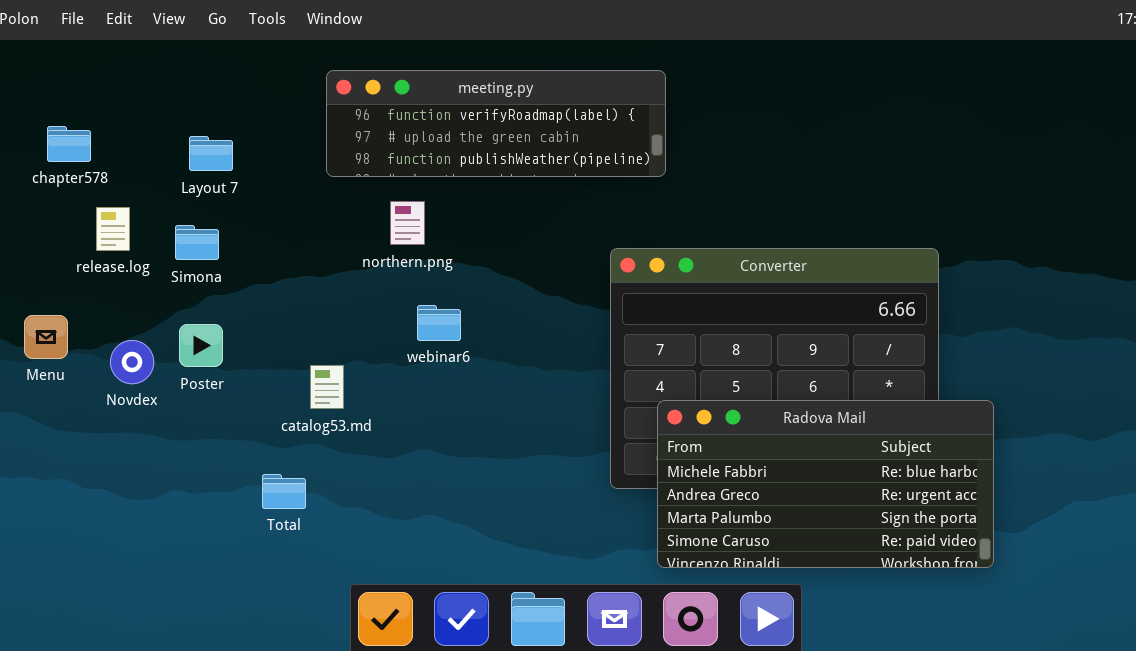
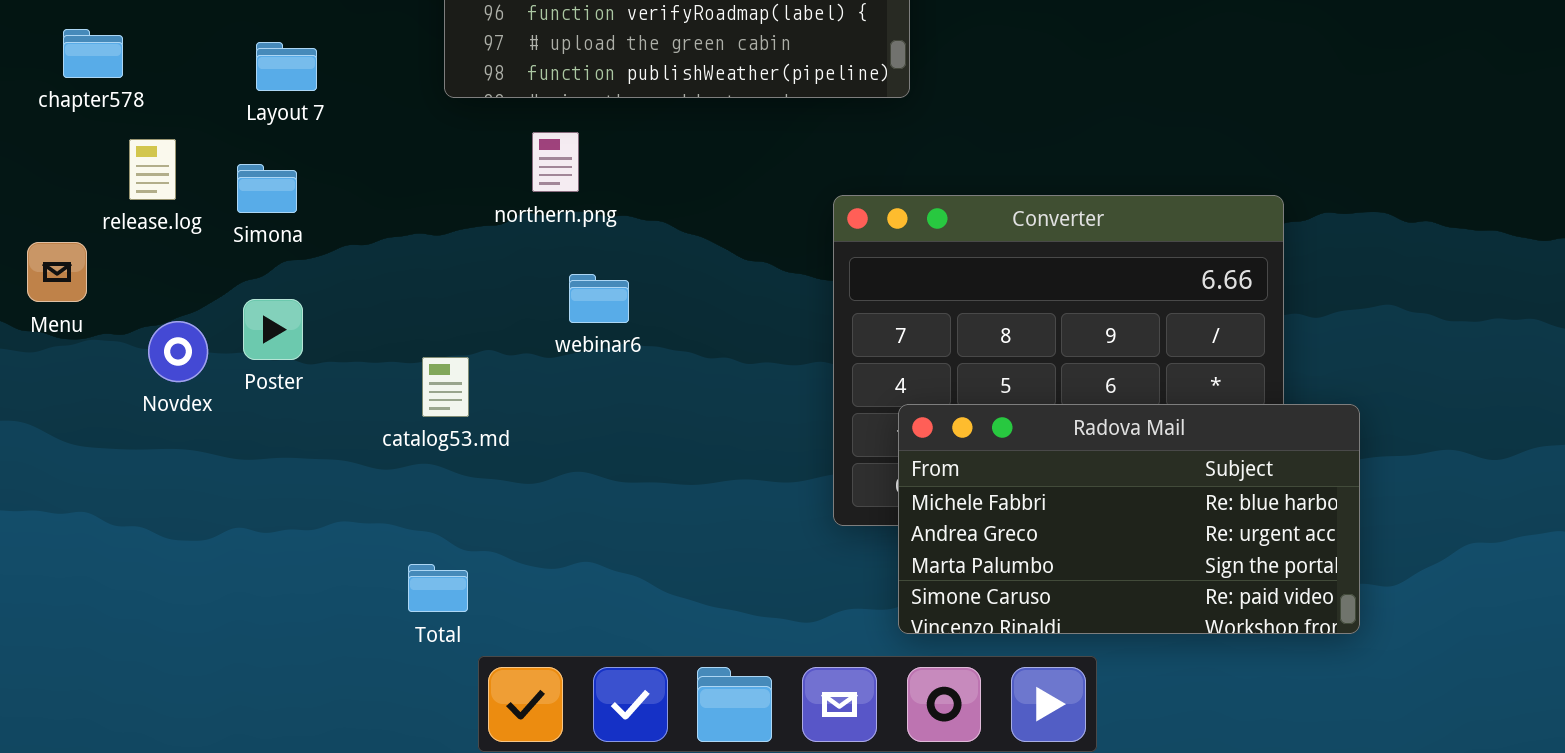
Menu: [24,315,68,359] -> [27,242,87,302], moved
Total: [262,474,306,509] -> [408,564,468,612], moved

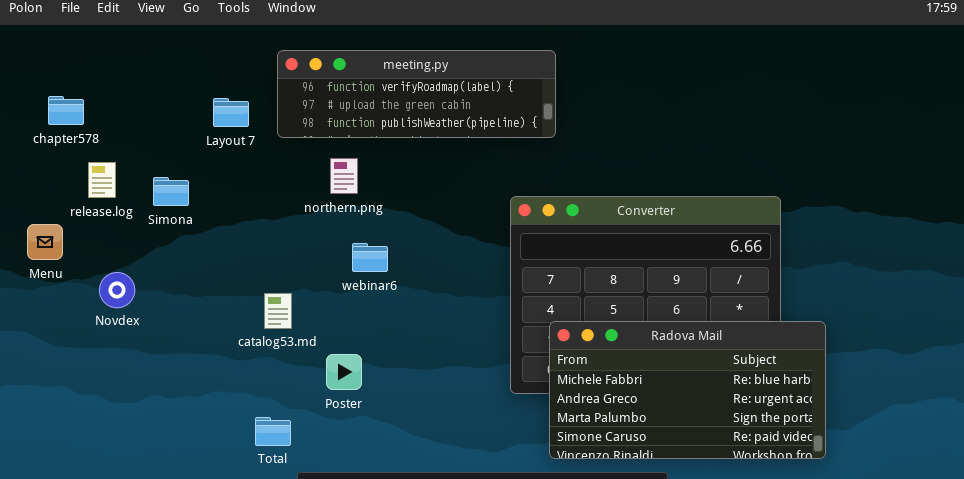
Layout 7: [256,42,317,91] -> [213,98,249,127], moved
Poster: [243,299,303,360] -> [326,354,362,390], moved

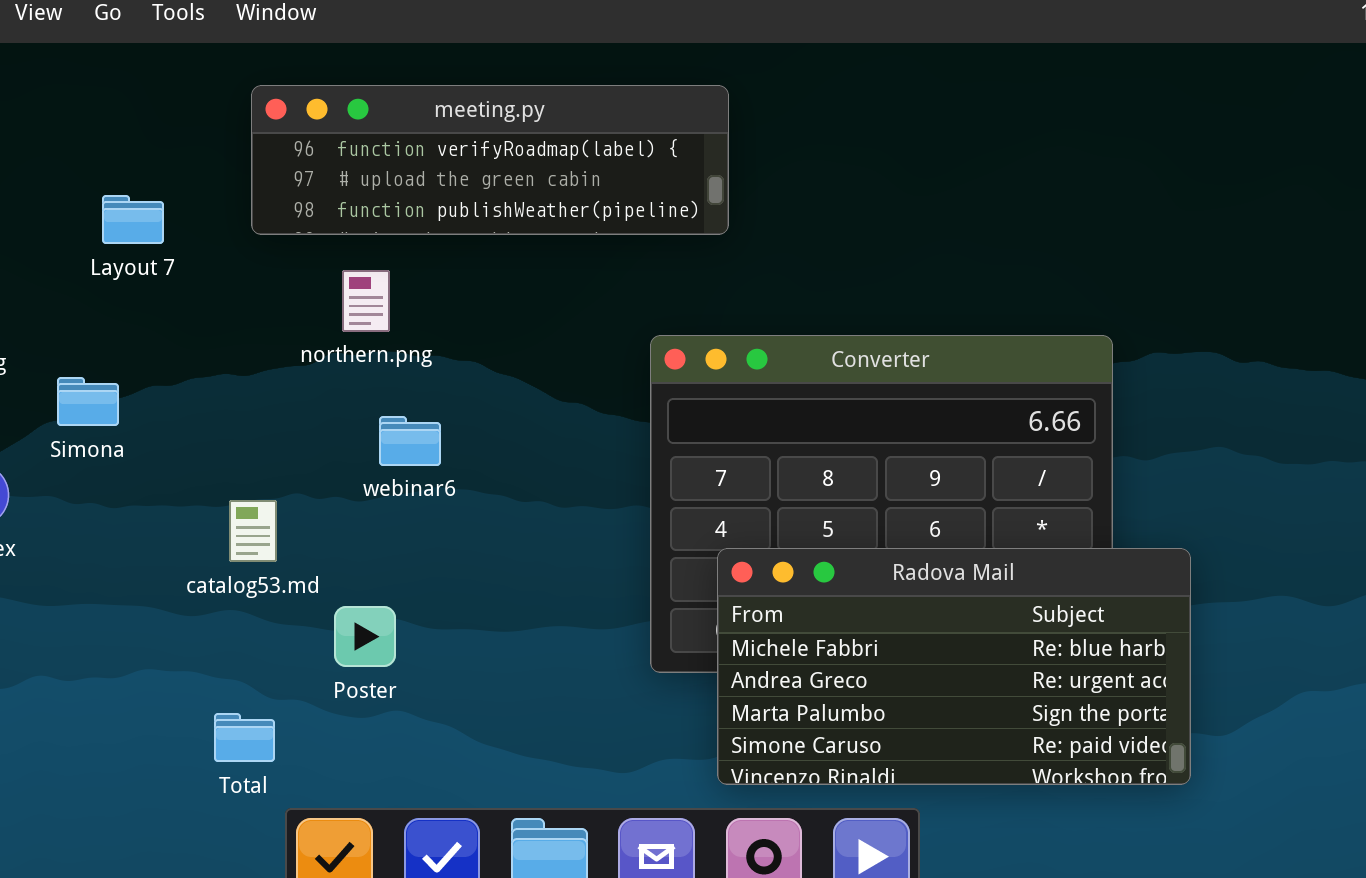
Layout 7: [213,98,249,127] -> [102,195,164,244], moved
Simona: [153,177,189,206] -> [57,377,119,426], moved

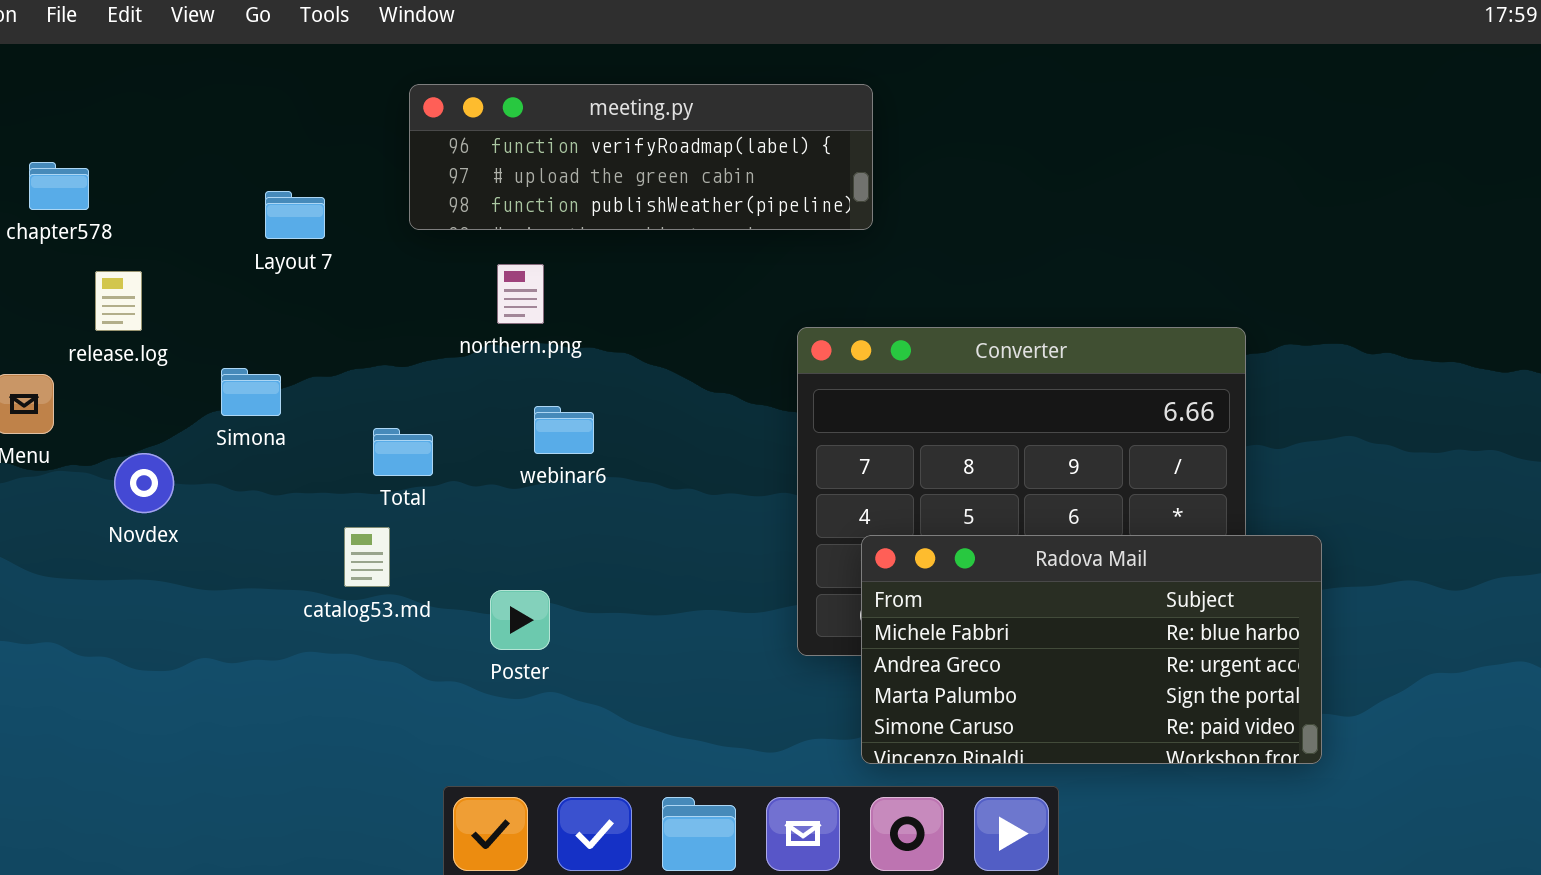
catalog53.md: [229,500,277,562] -> [344,527,390,587], moved
Total: [214,713,275,762] -> [373,428,433,476], moved

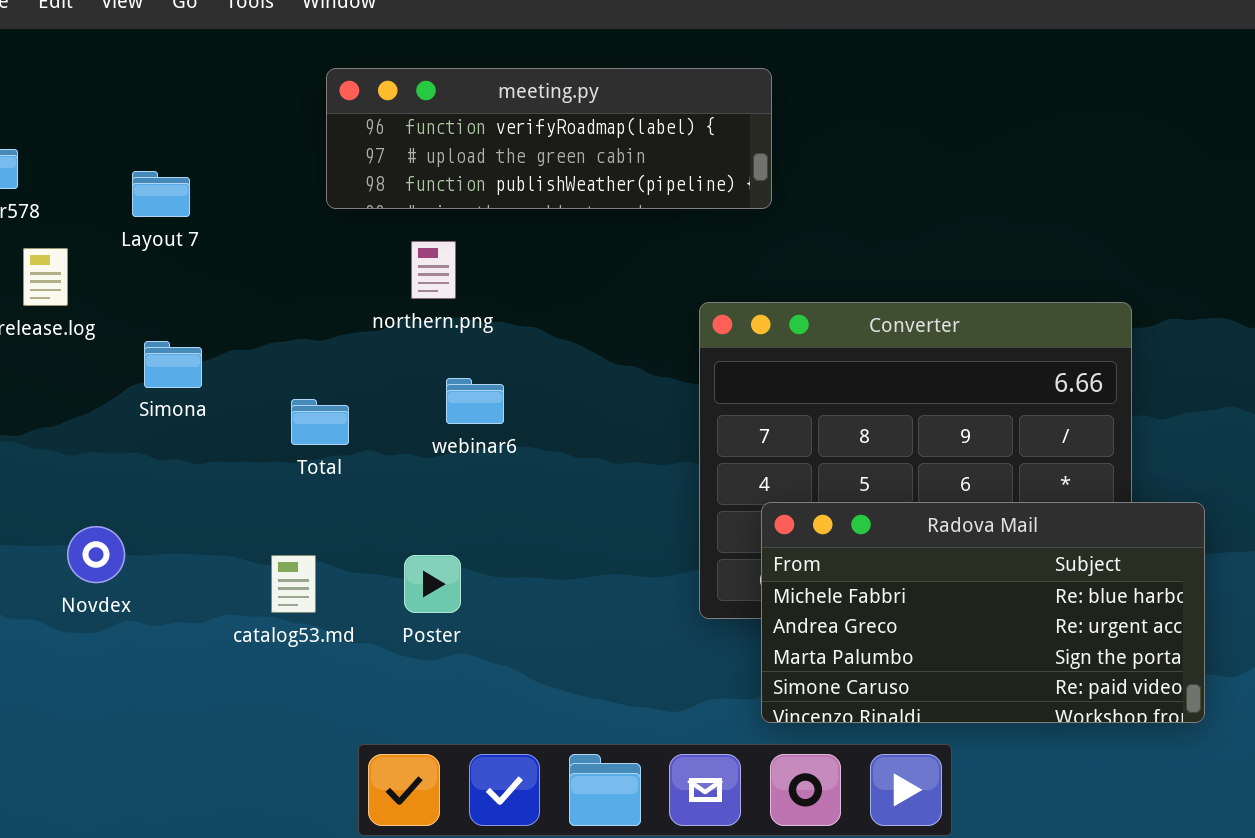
Layout 7: [265,191,325,239] -> [132,171,190,217], moved
Novdex: [114,453,174,513] -> [67,526,125,583], moved
catalog53.md: [344,527,390,587] -> [271,555,316,613], moved

